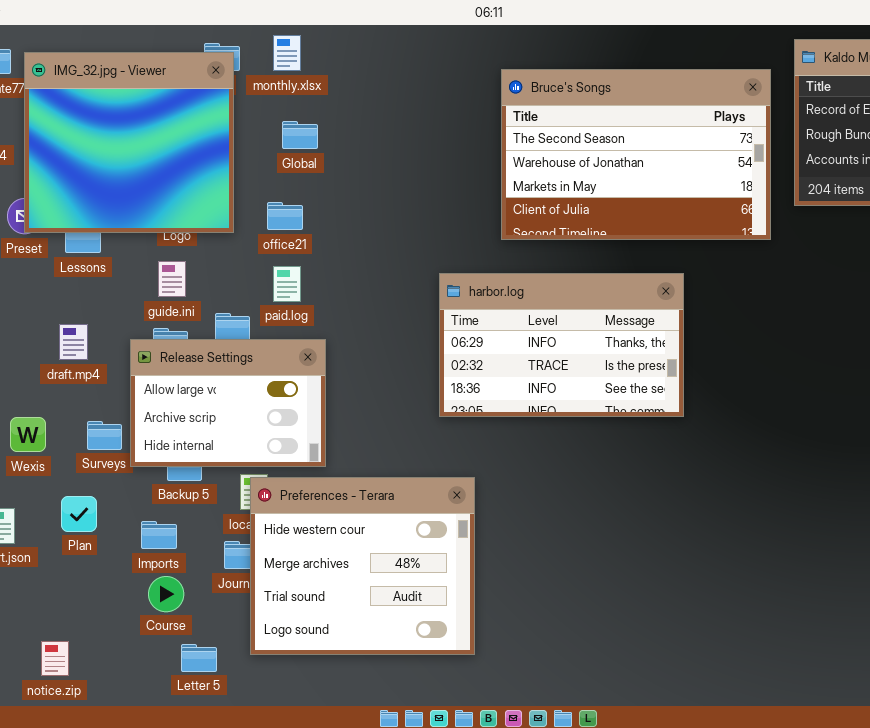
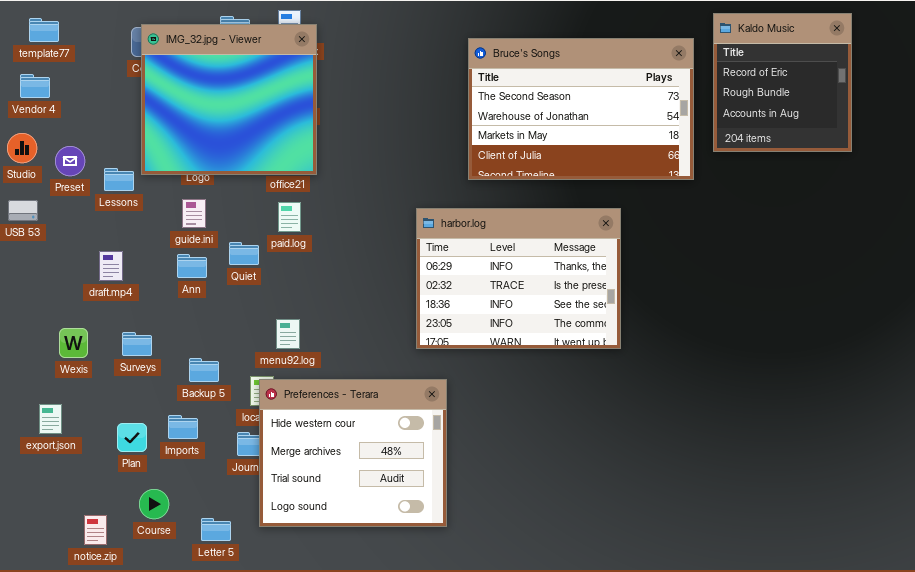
IMG_32.jpg - Viewer: [24,52,234,233] -> [141,24,317,175], moved
harbor.log: [439,273,684,417] -> [416,208,621,349], resized
Release Settings: [130,339,326,467] -> none, closed
Plan: [61,496,97,532] -> [117,423,147,452], moved
Course: [148,576,184,612] -> [139,489,169,519], moved

